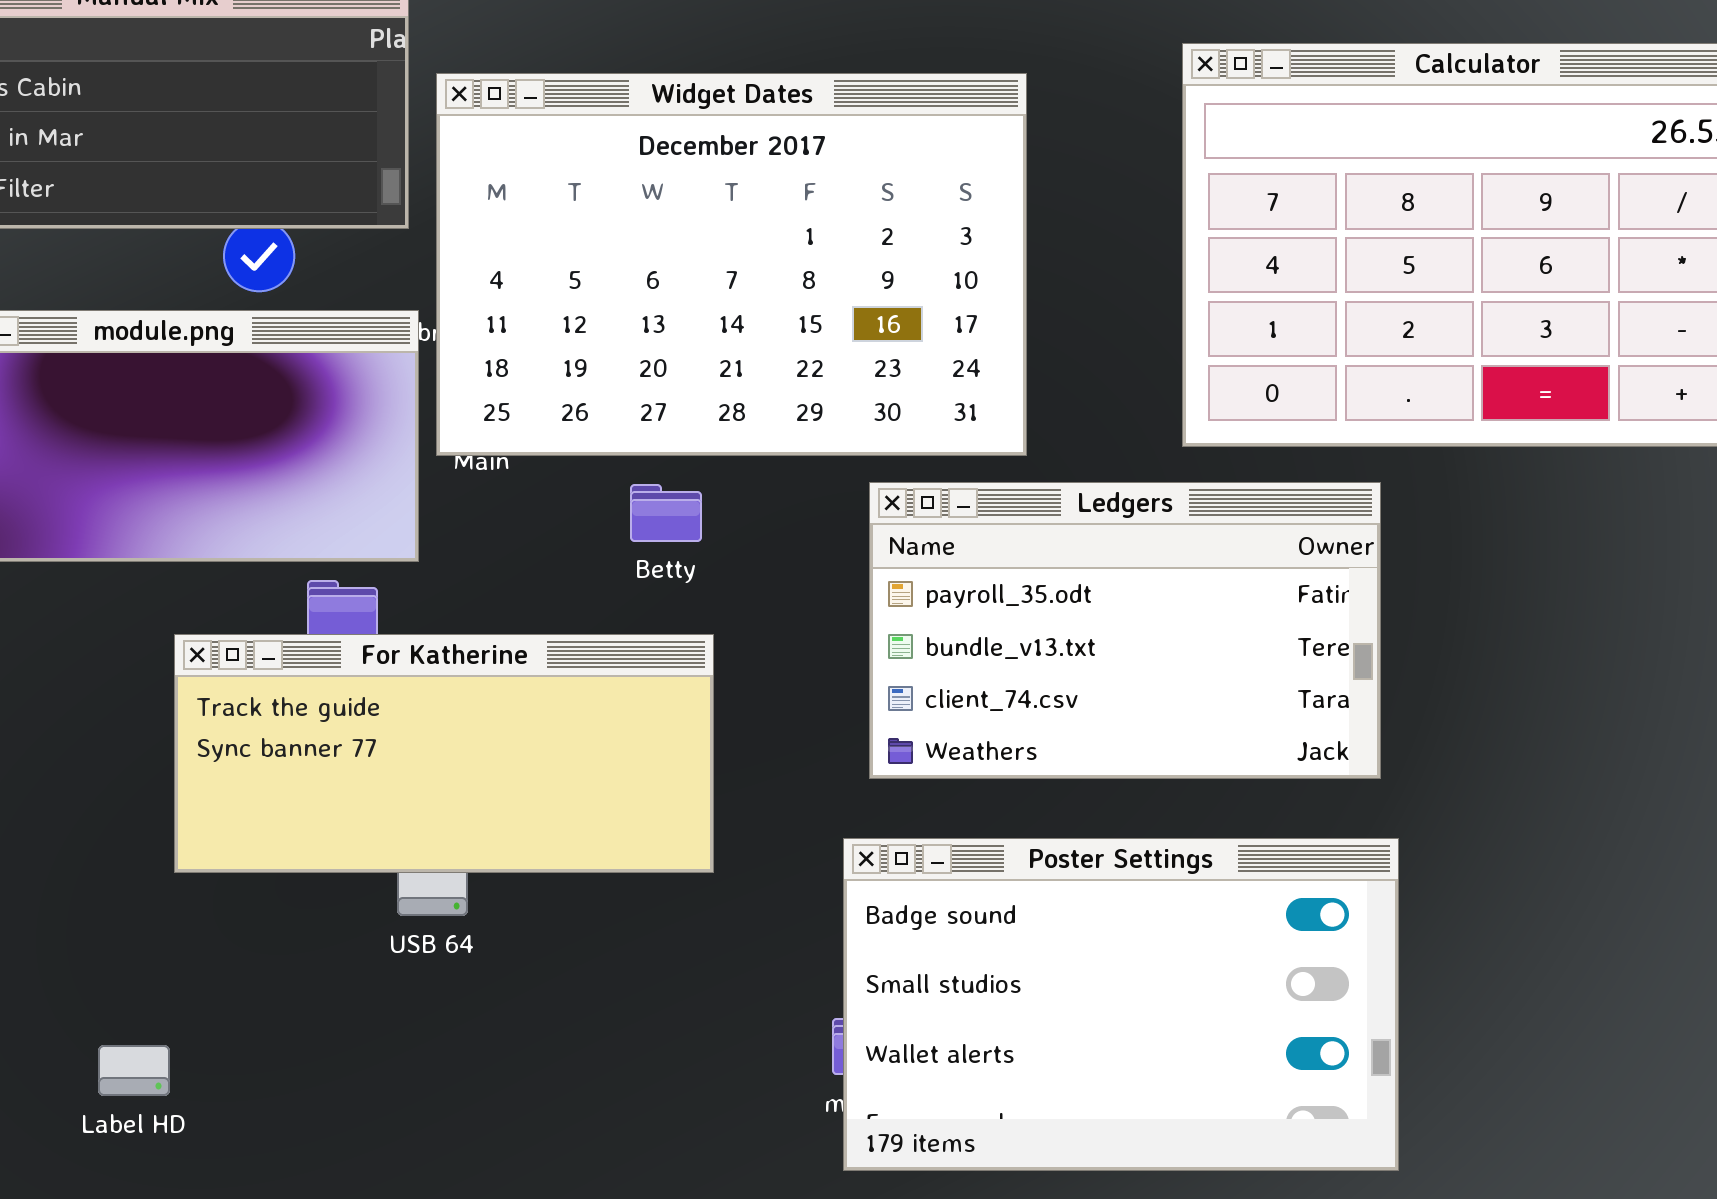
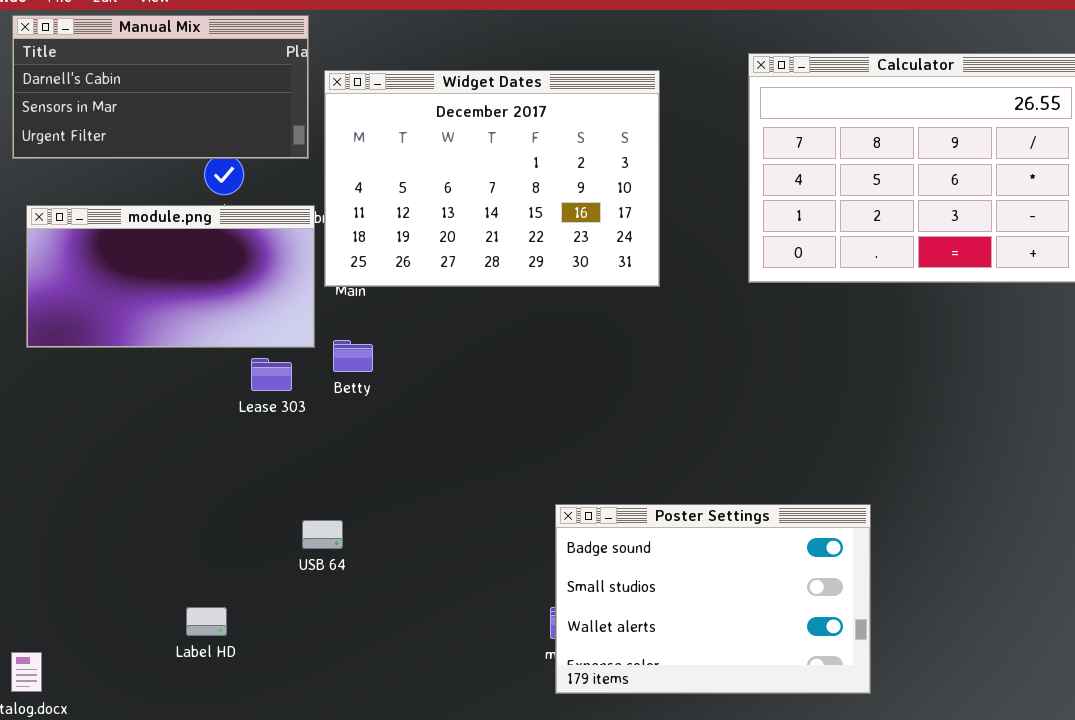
Ledgers: [869,482,1381,779] -> none, closed
Betty: [630,484,702,542] -> [333,340,373,372], moved
For Katherine: [174,634,714,873] -> none, closed
Label HD: [98,1045,170,1096] -> [186,607,227,636], moved

